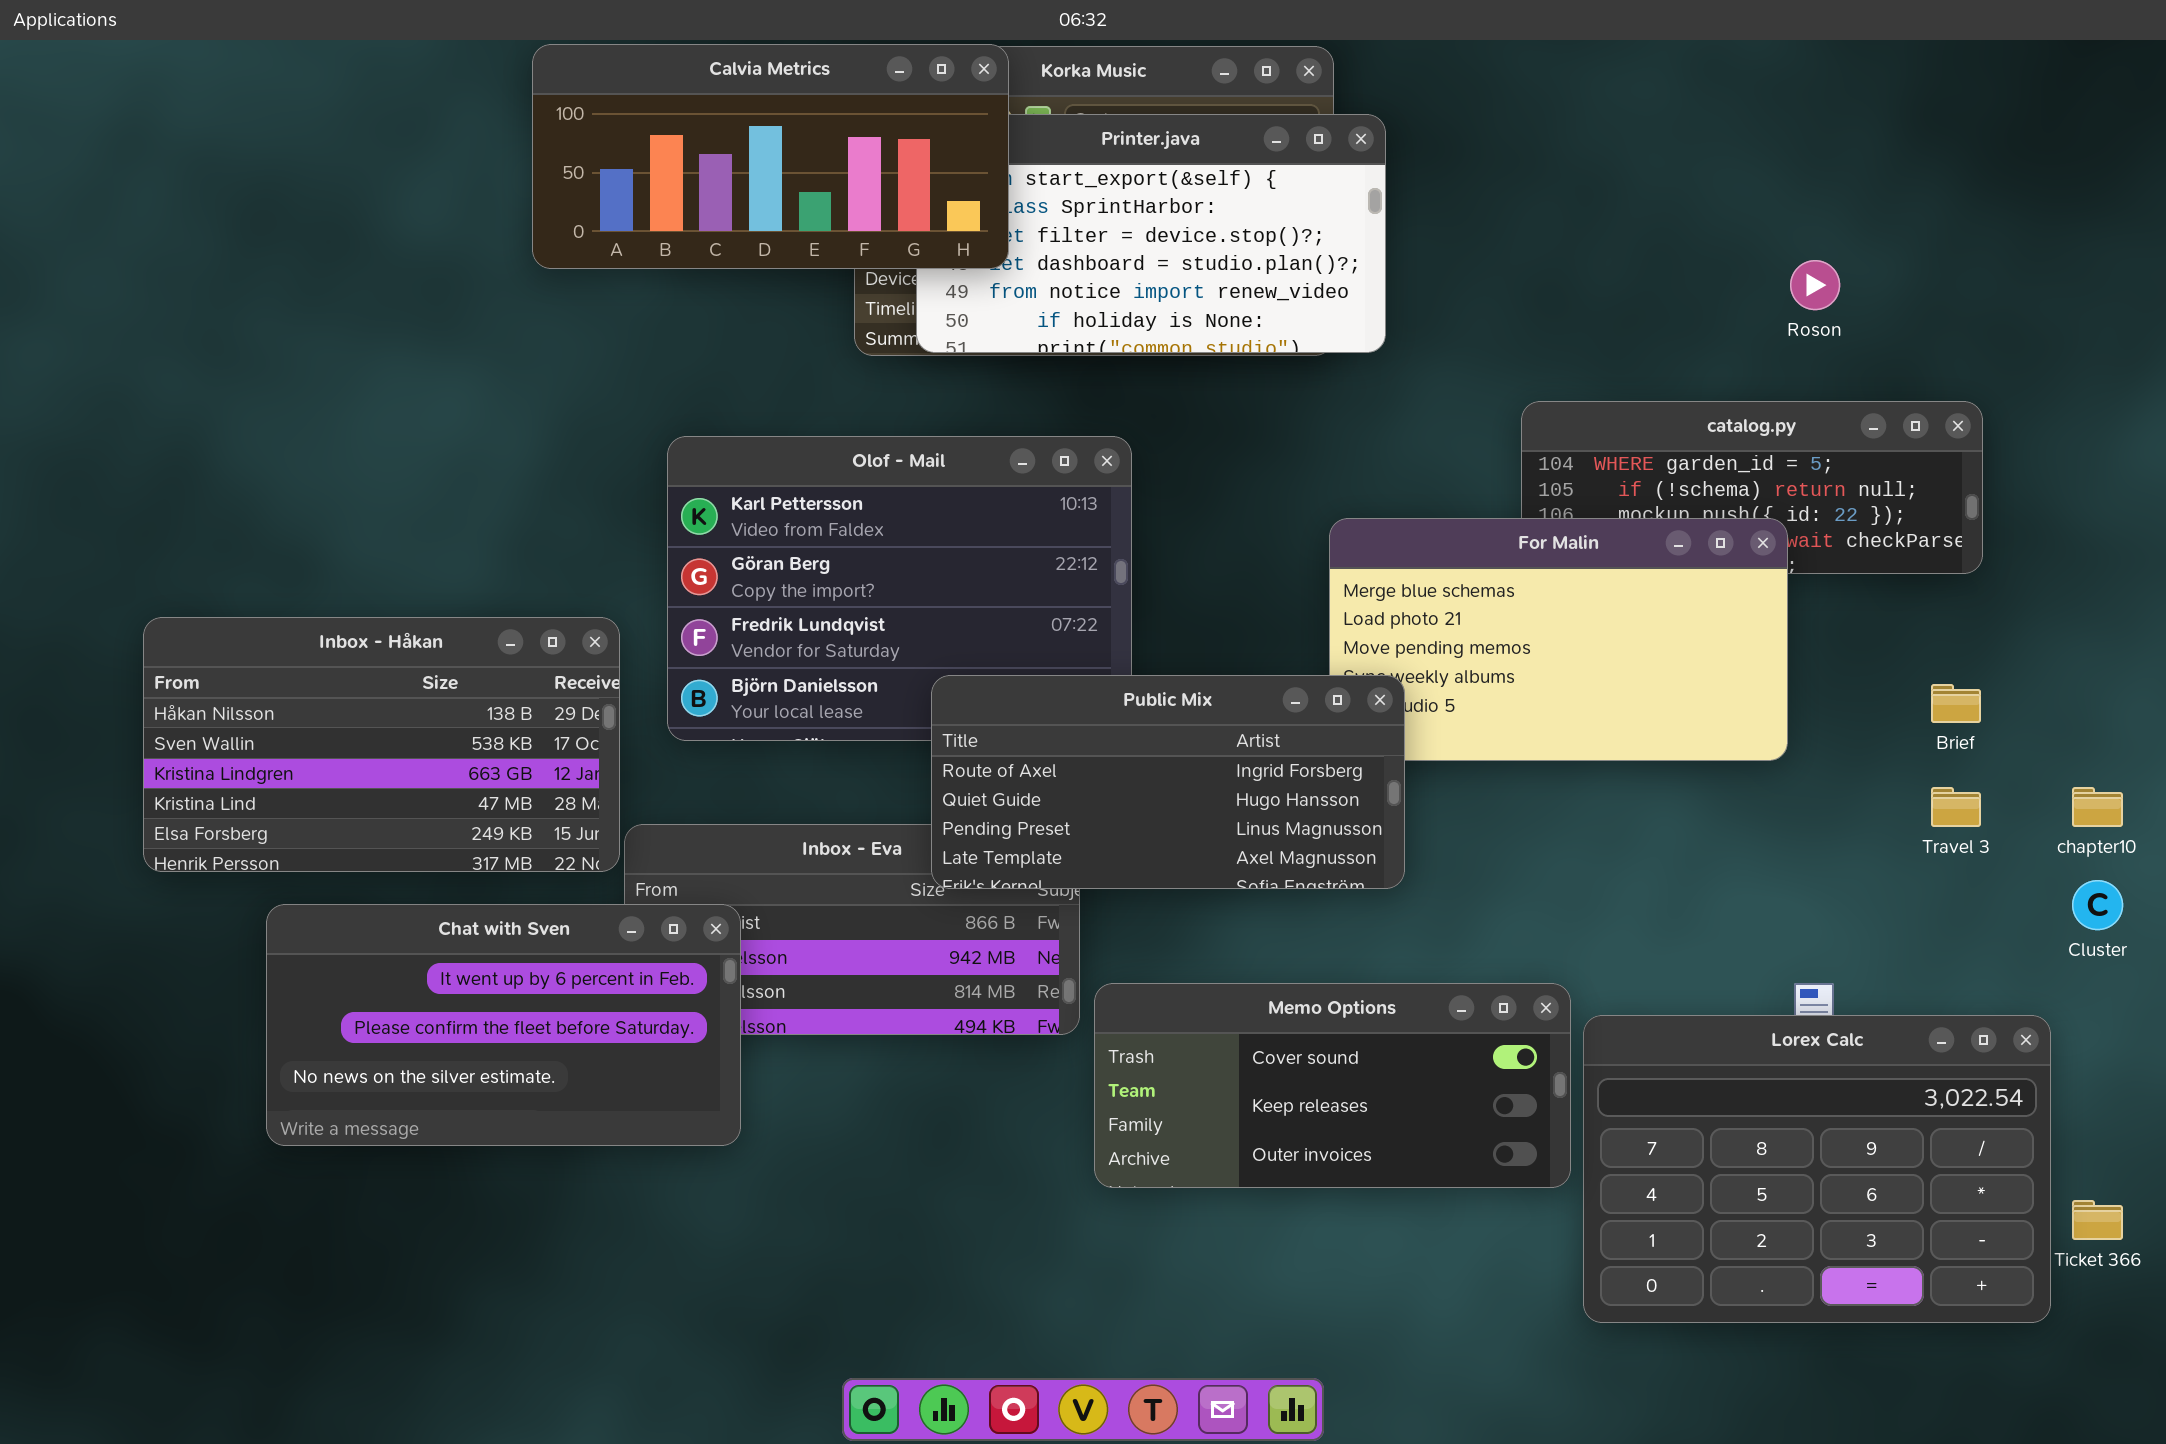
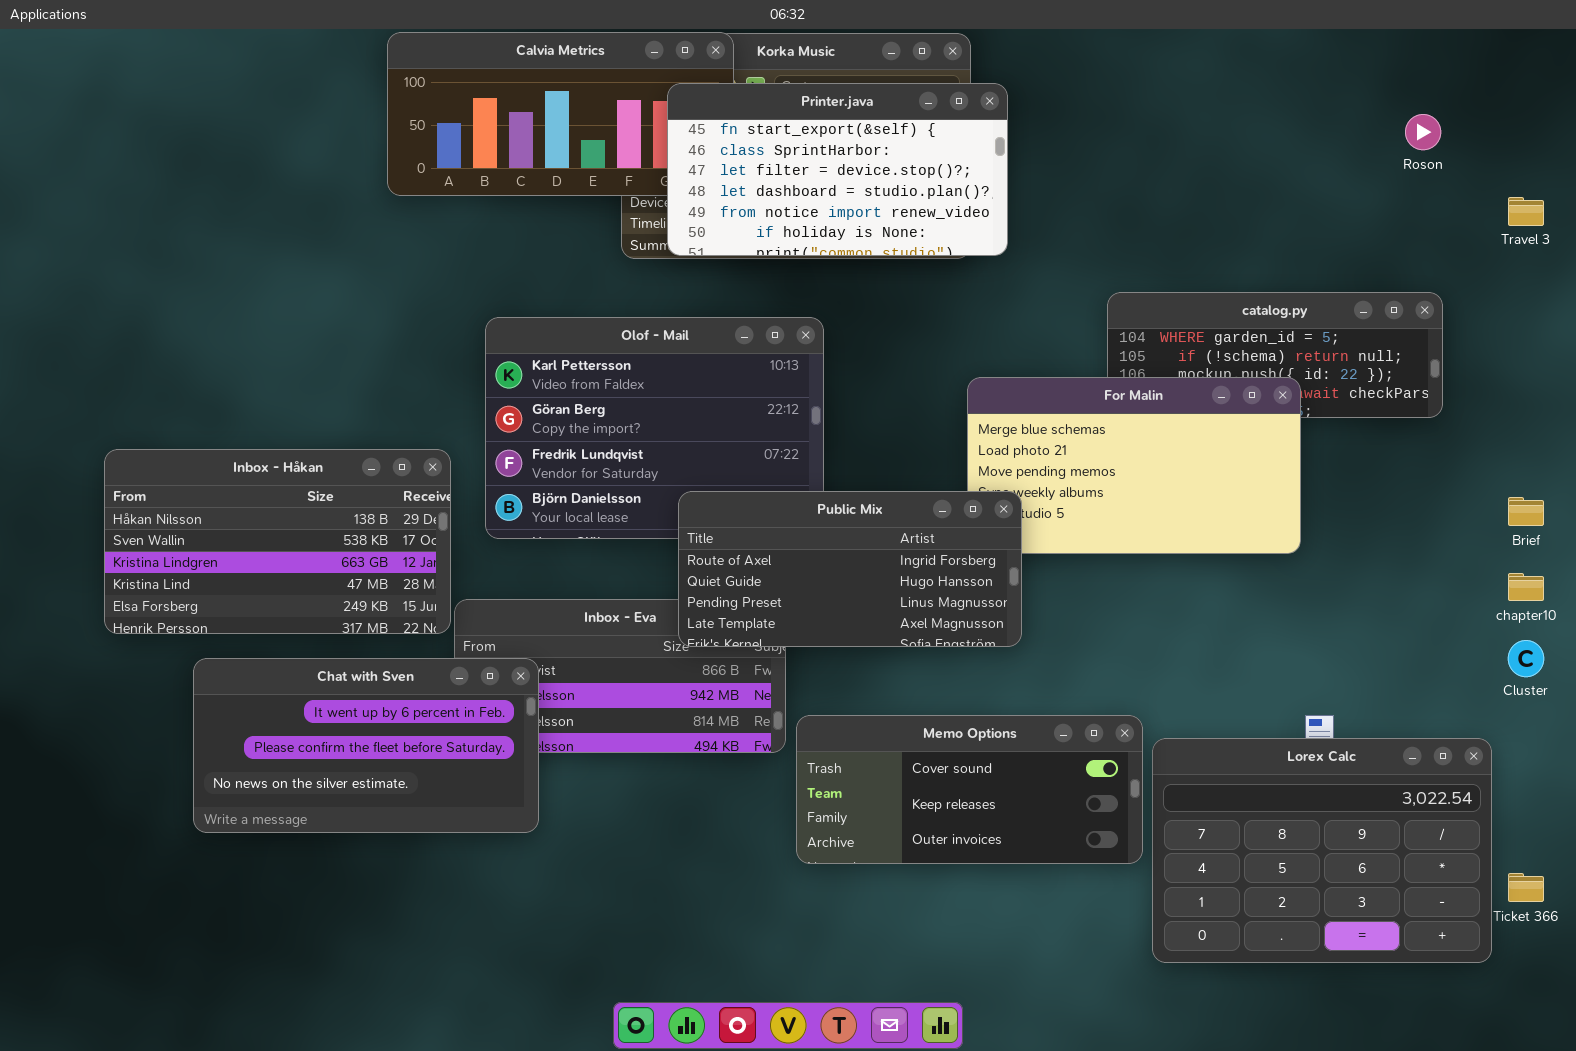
Printer.java: [916,114,1386,353] -> [667,83,1008,256], raised
Roson: [1790,260,1840,310] -> [1405,114,1441,150], moved
Brief: [1931,684,1981,723] -> [1508,497,1544,526], moved
Travel 3: [1931,787,1981,827] -> [1508,197,1544,226], moved

